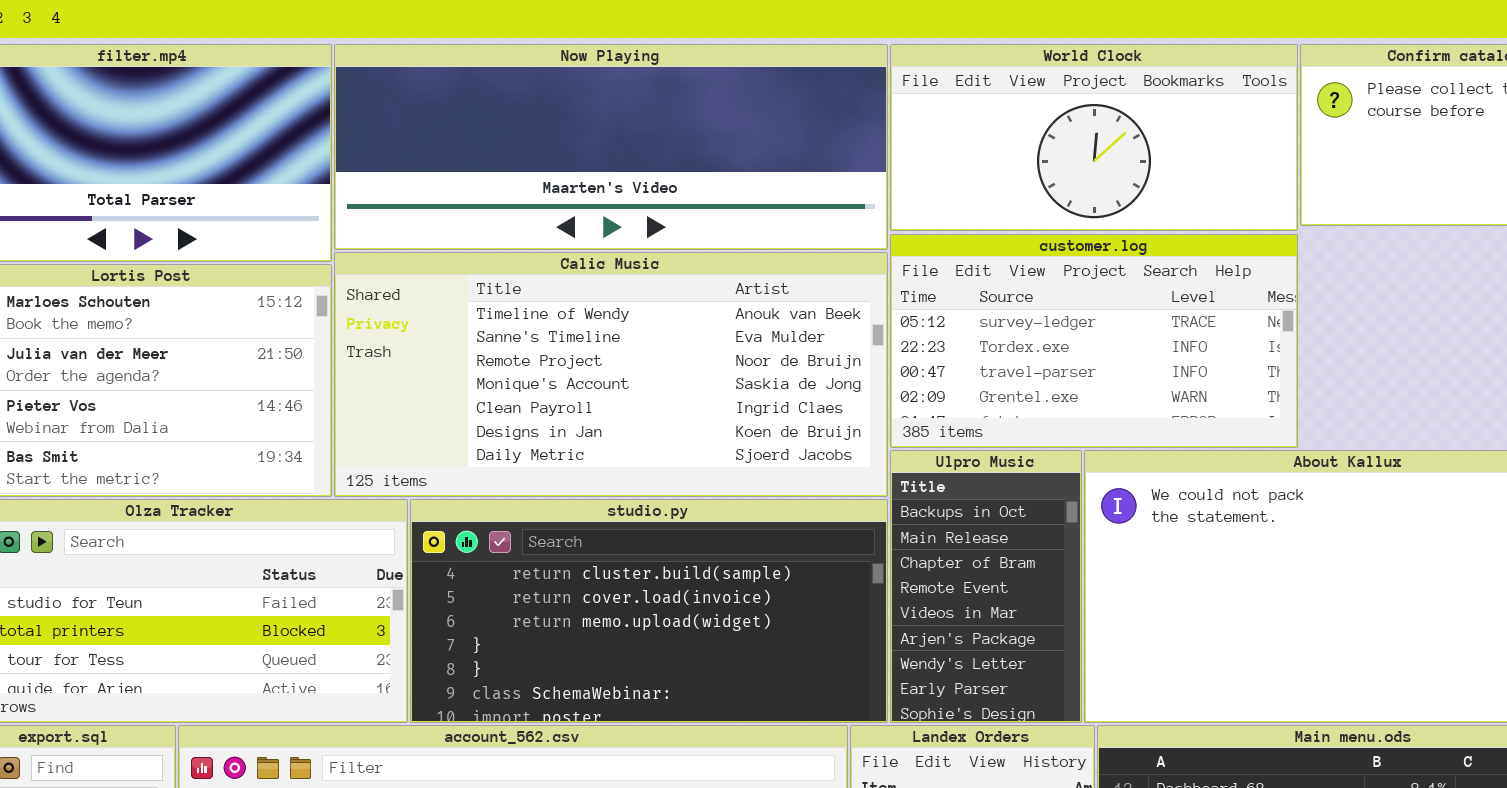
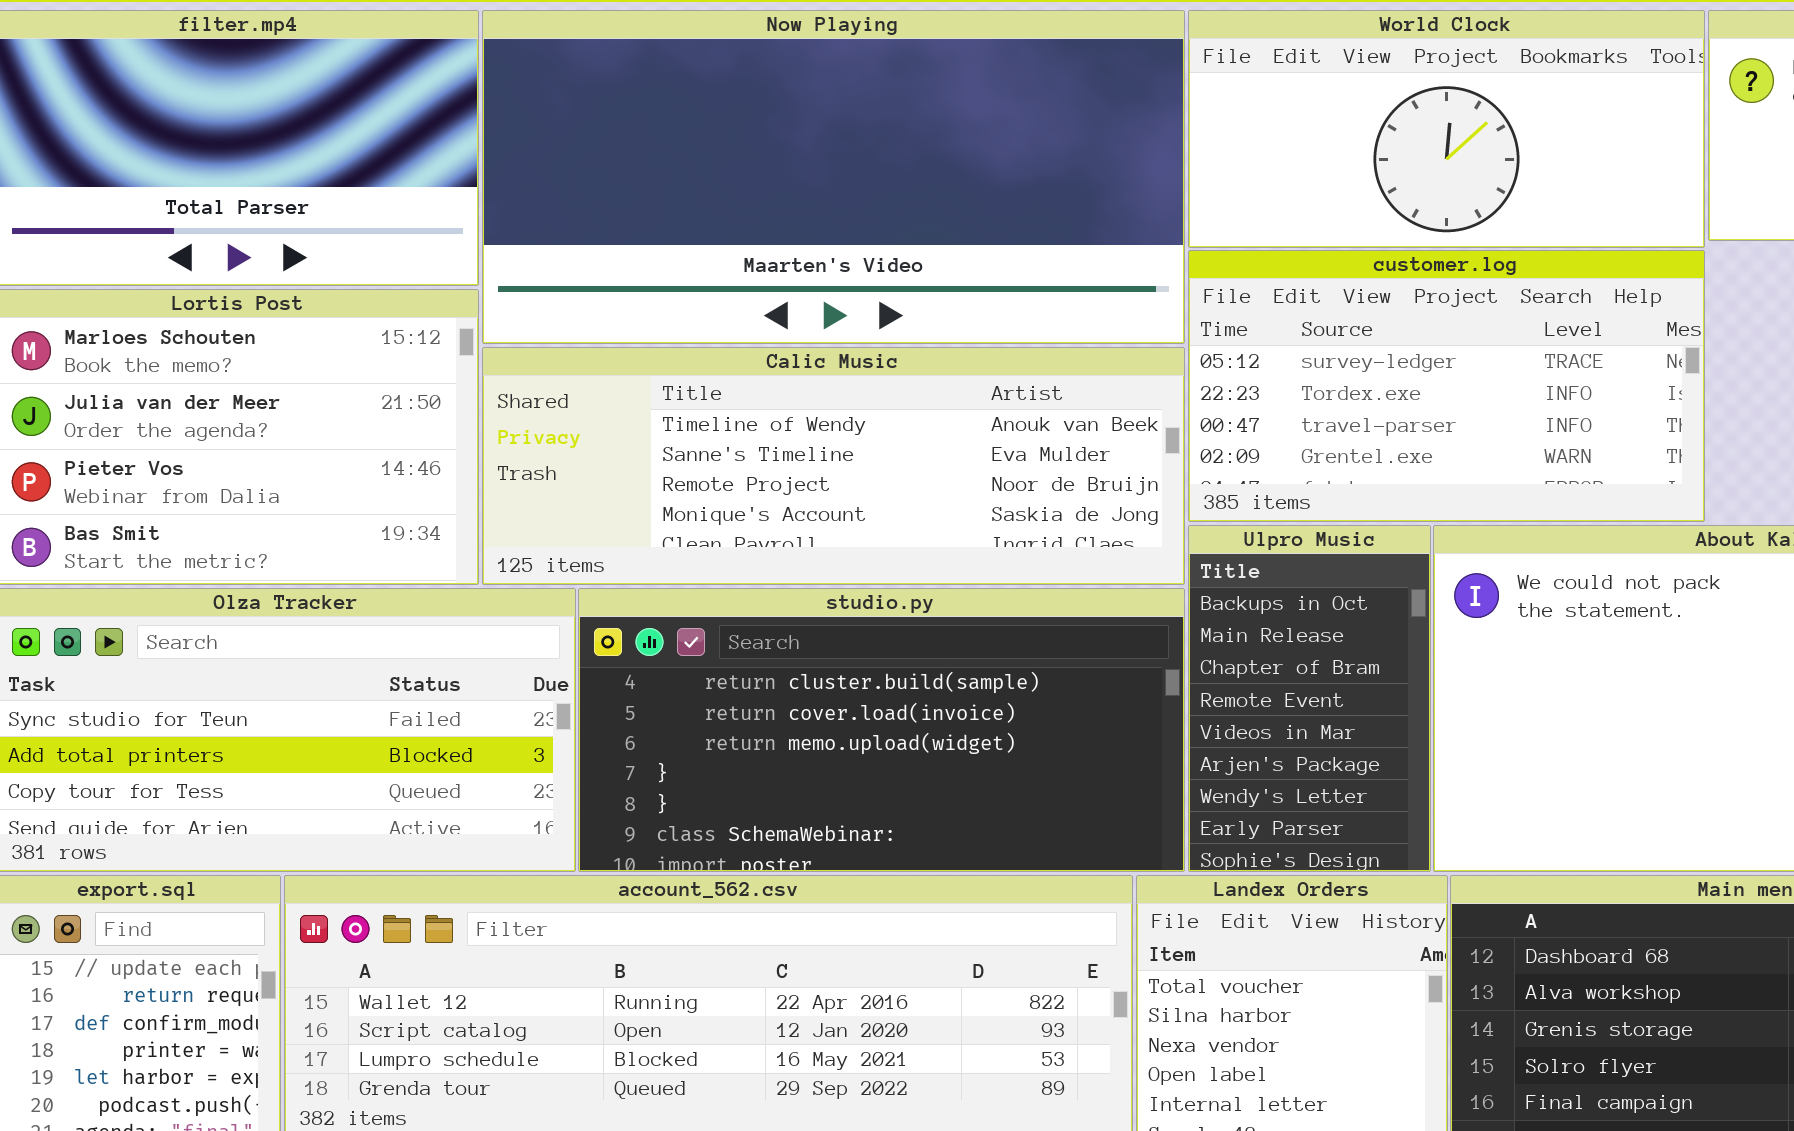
Now Playing: [334,44,888,250] -> [482,10,1185,344], resized
Calic Music: [334,252,888,497] -> [482,347,1185,585], resized

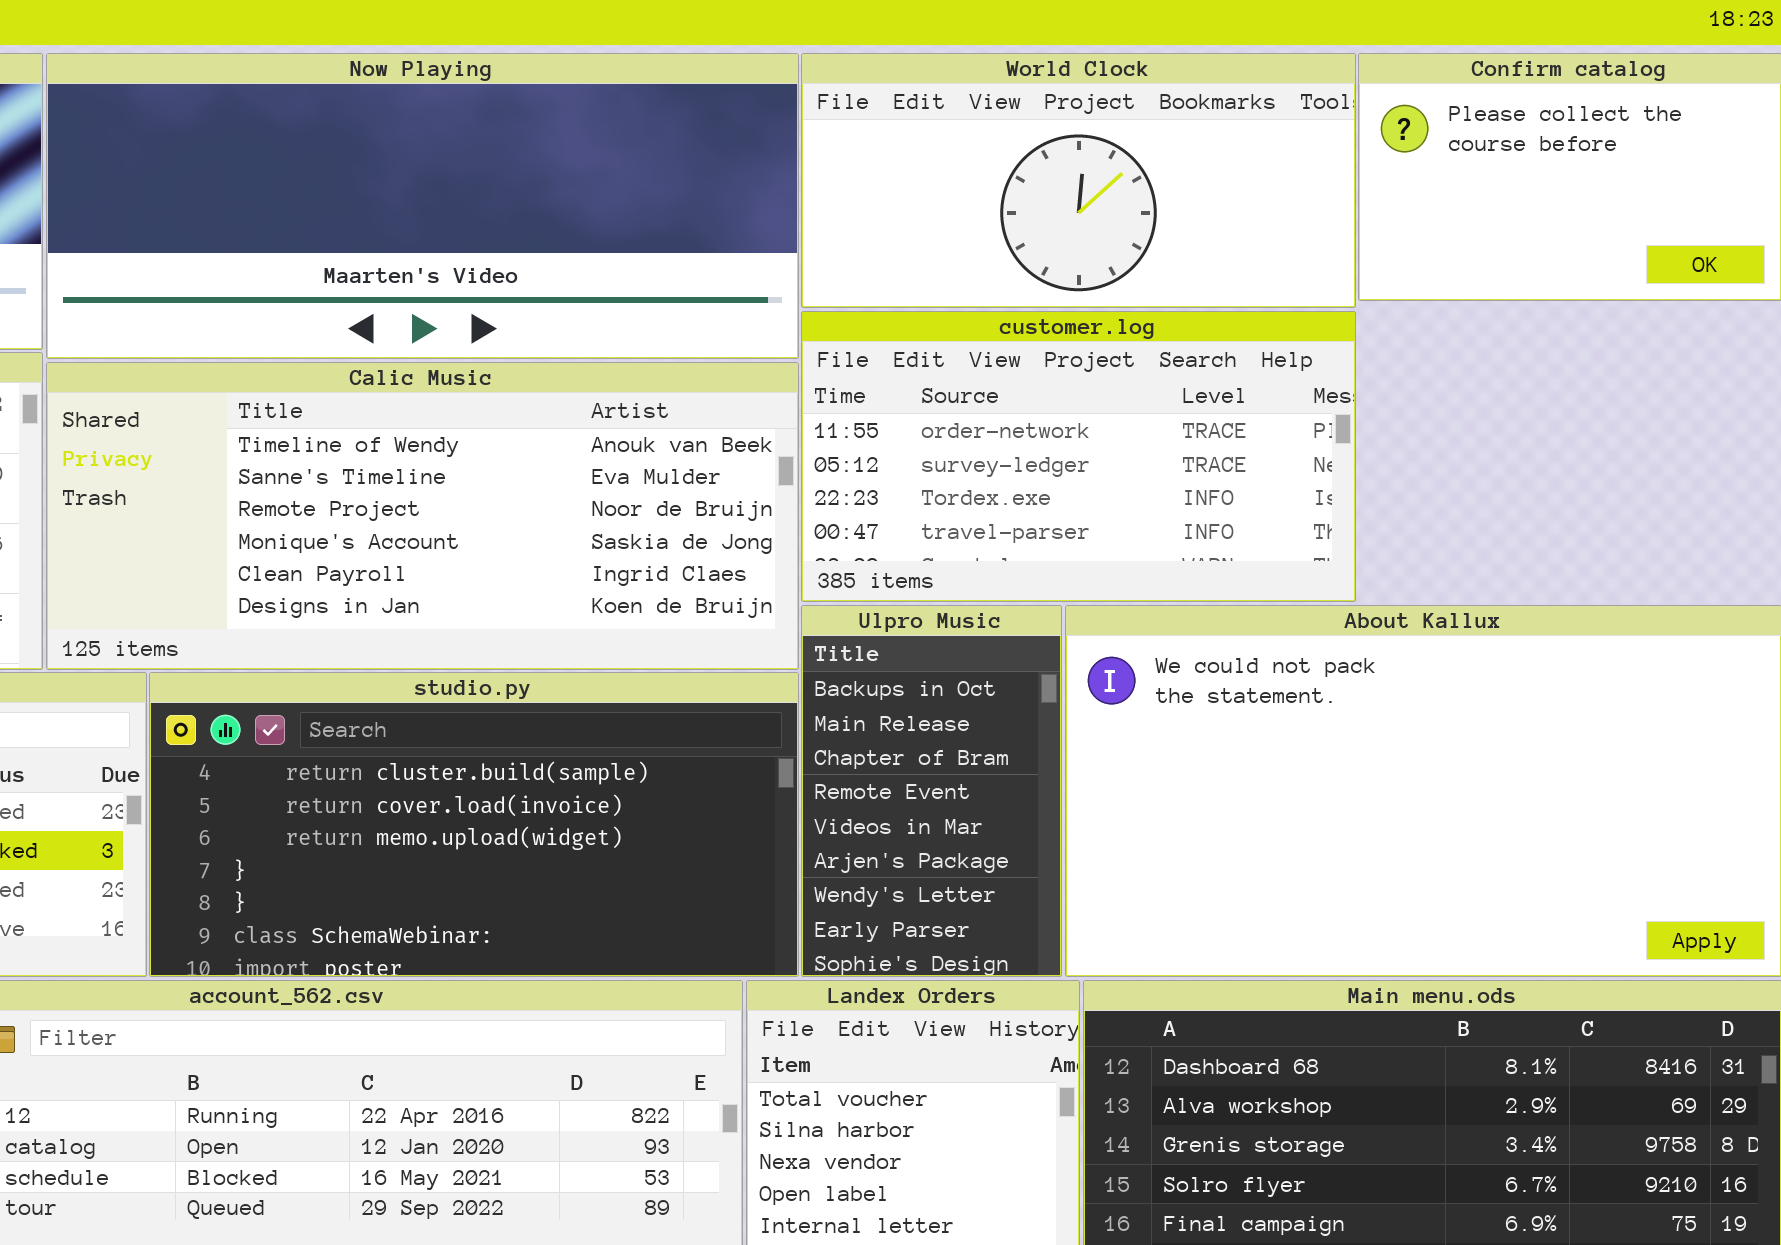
Now Playing: [482,10,1185,344] -> [46,53,799,359], resized
customer.log: [1188,250,1705,522] -> [801,311,1356,602], scrolled up 1 row
Calic Music: [482,347,1185,585] -> [46,362,799,670], resized

